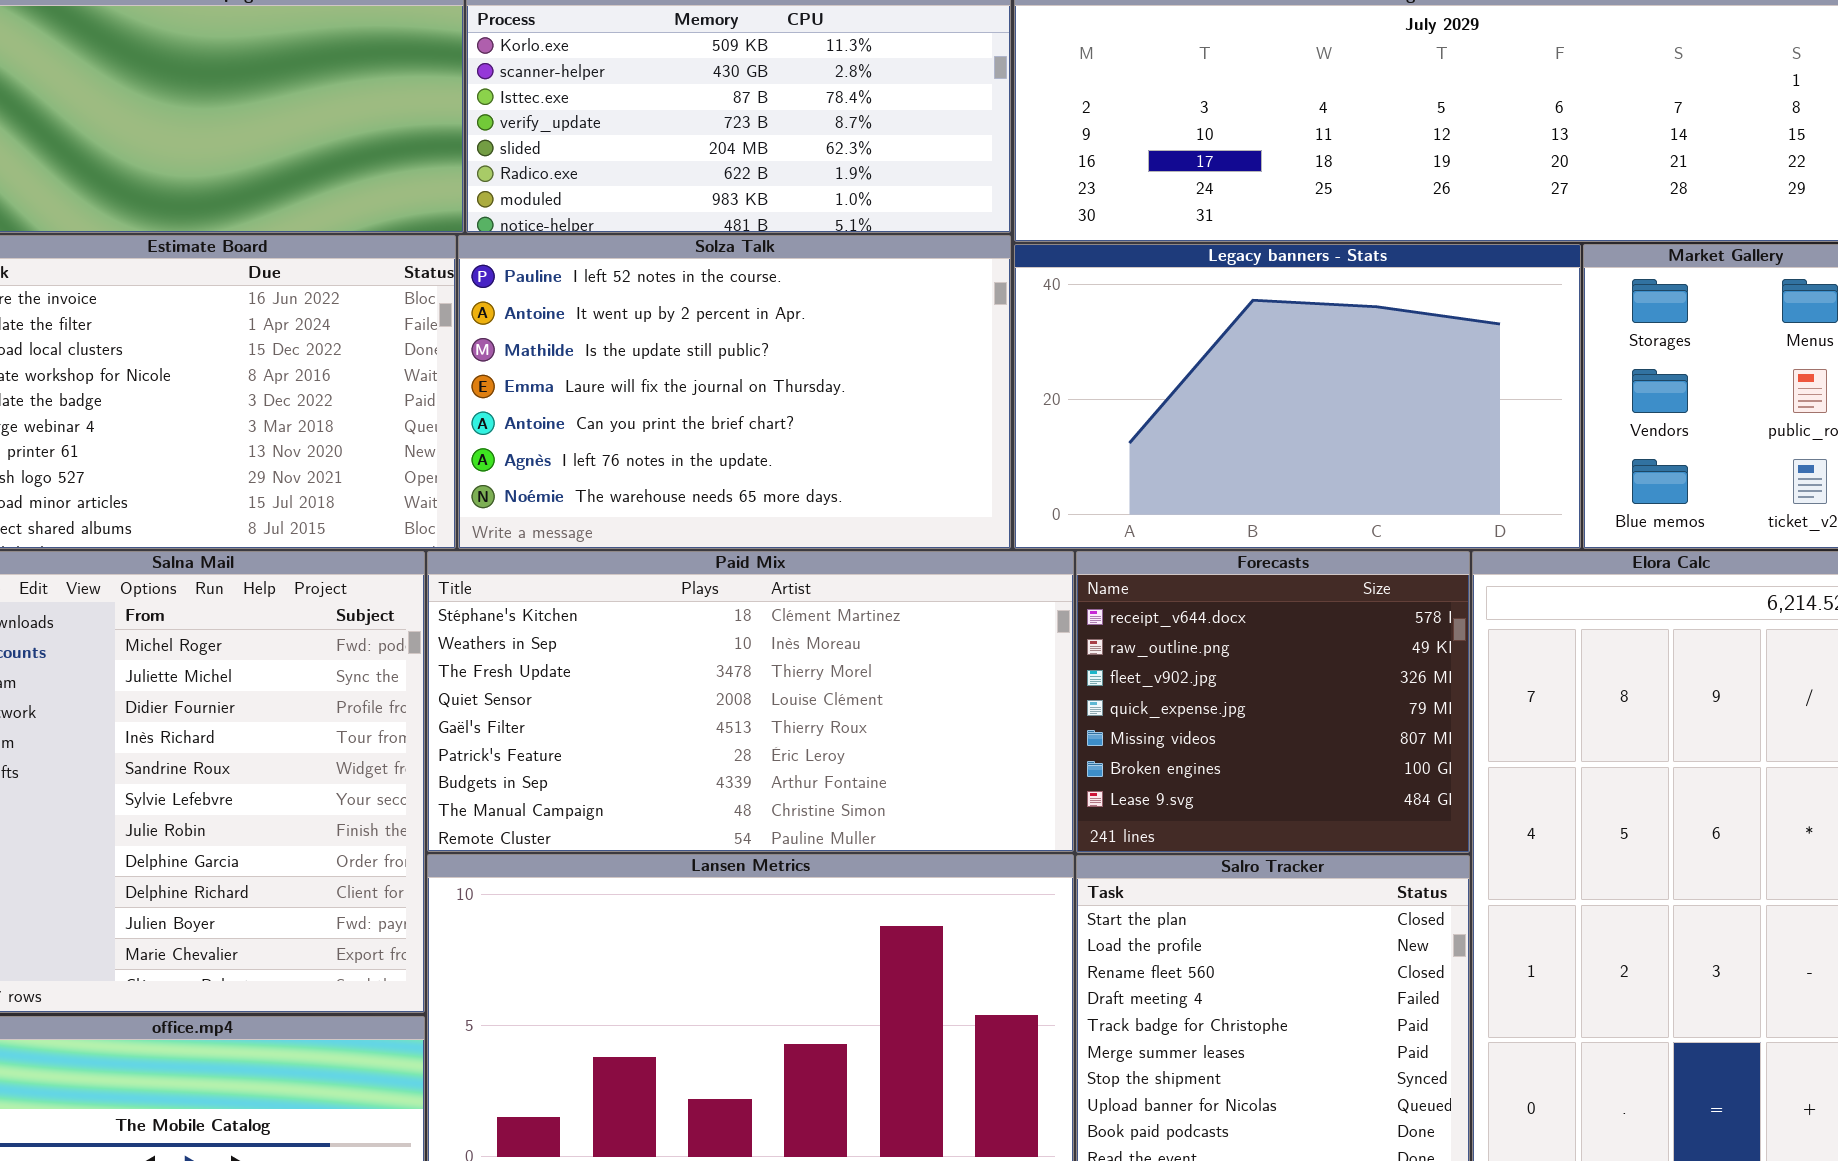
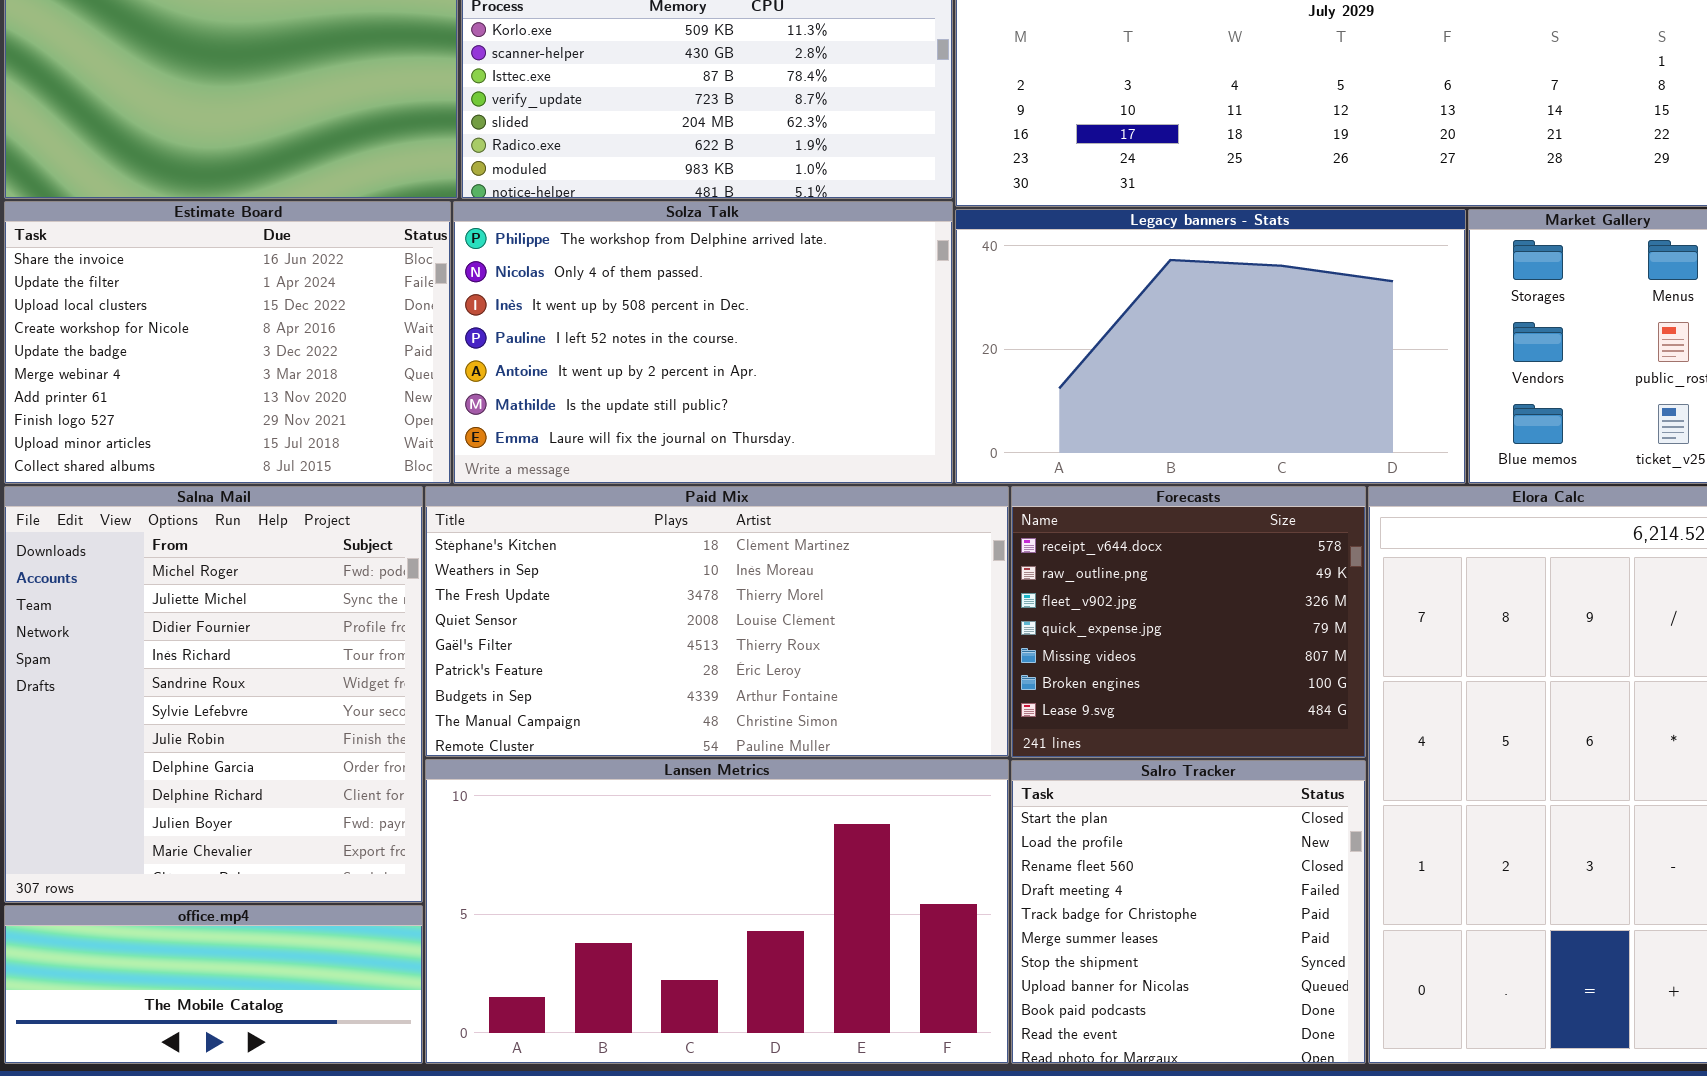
Solza Talk: [458,235,1011,549] -> [453,201,953,484], scrolled up 3 rows

